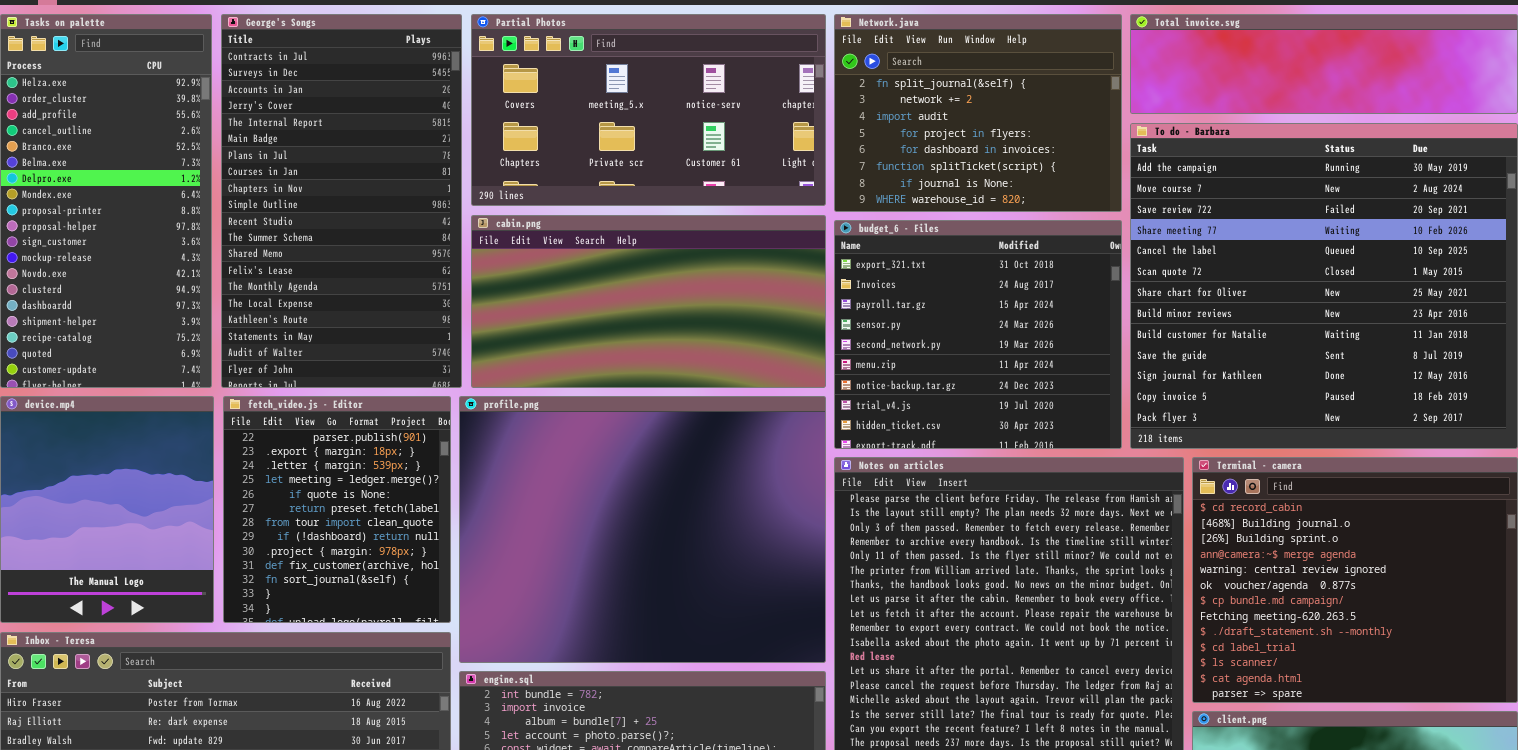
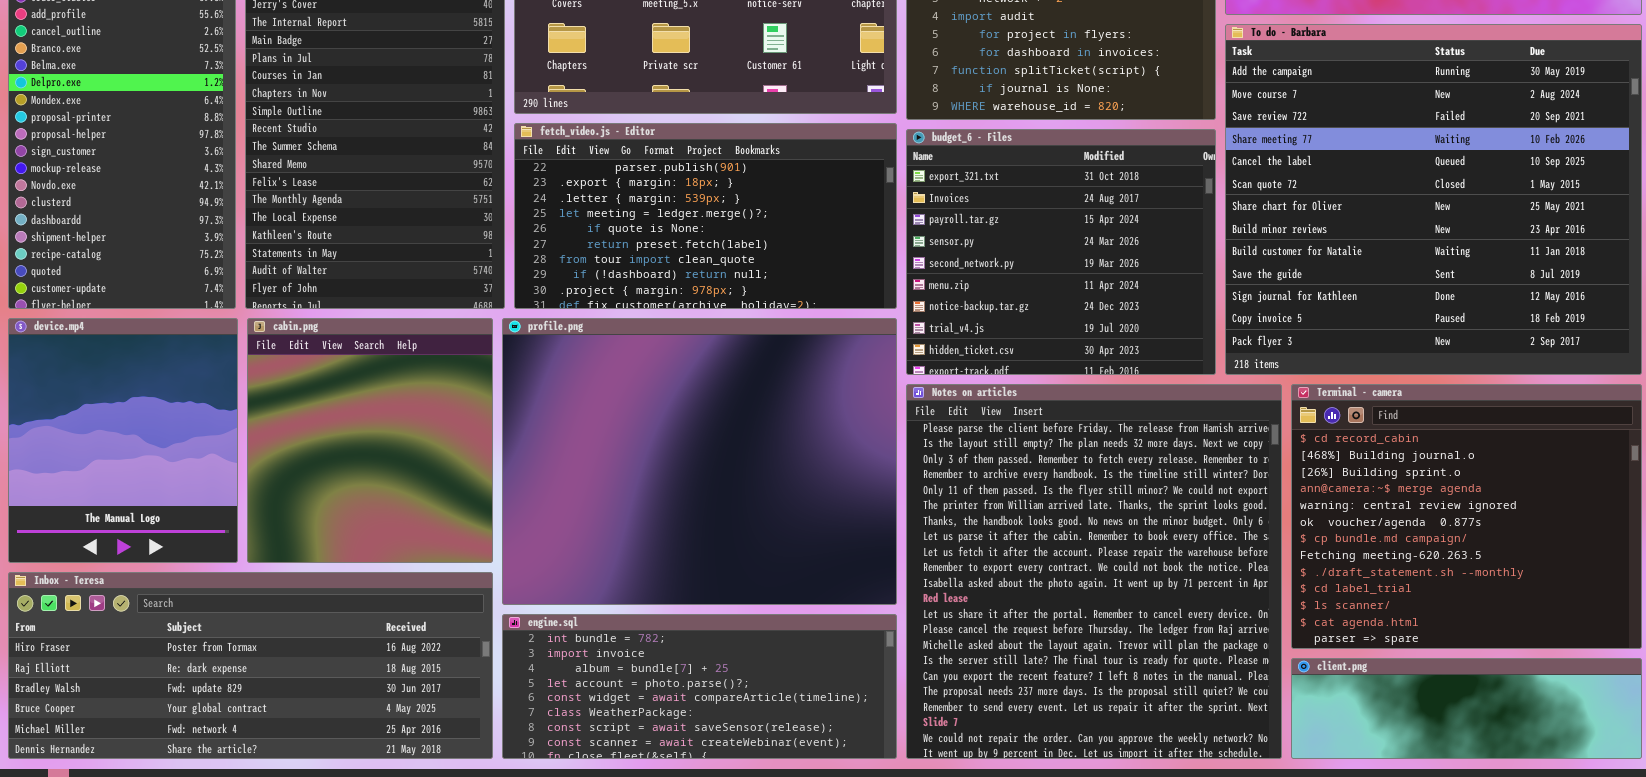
cabin.png: [471,215,826,388] -> [247,318,493,563], moved, resized
fetch_video.js - Editor: [223,396,451,623] -> [514,123,897,309], moved, resized

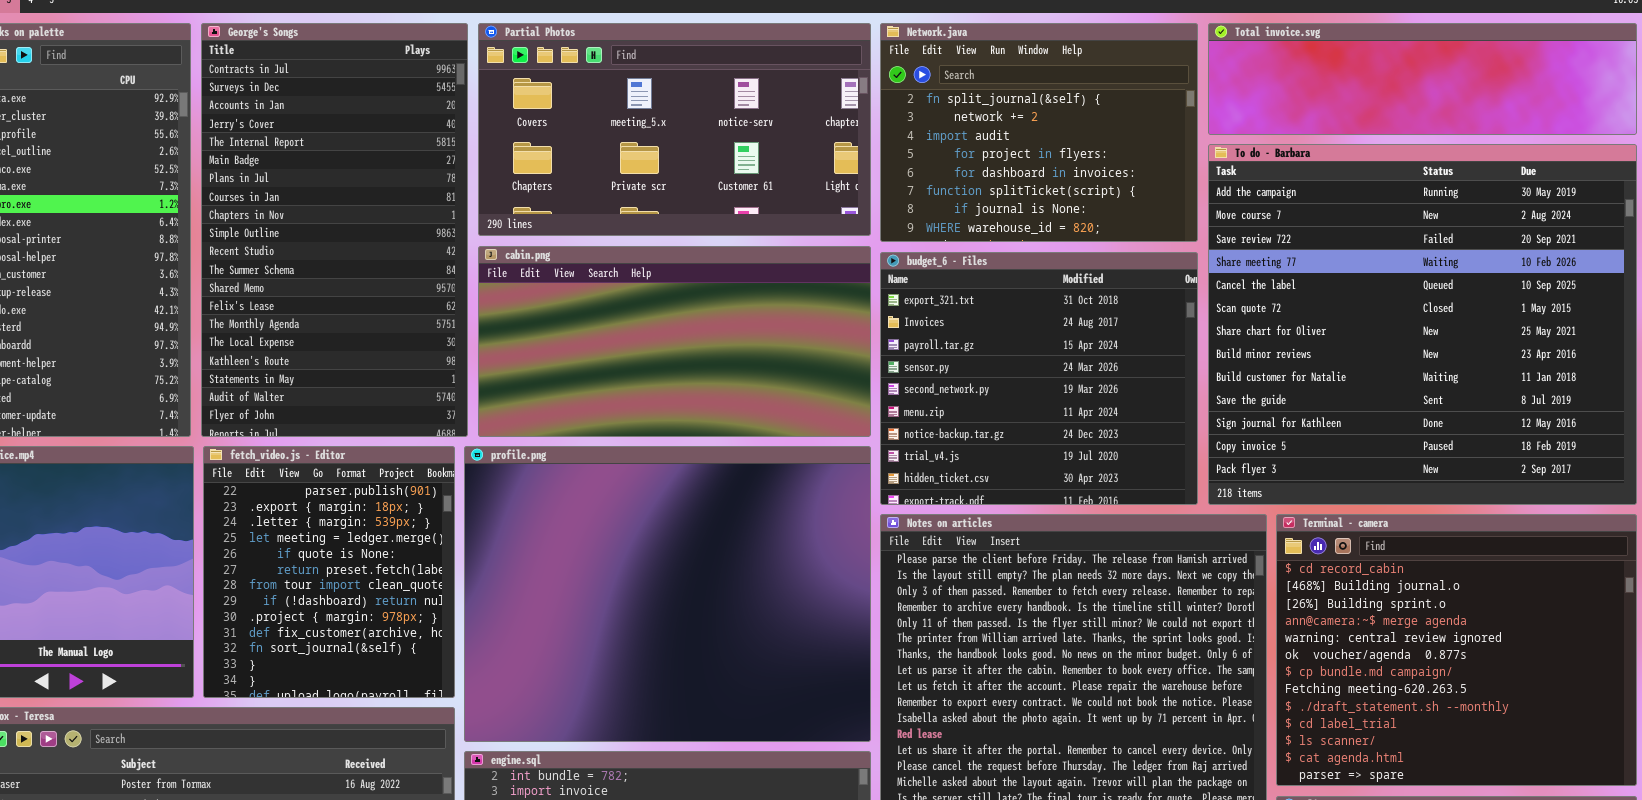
fetch_video.js - Editor: [514,123,897,309] -> [203,446,455,698], moved, resized
cabin.png: [247,318,493,563] -> [478,246,871,437], moved, resized

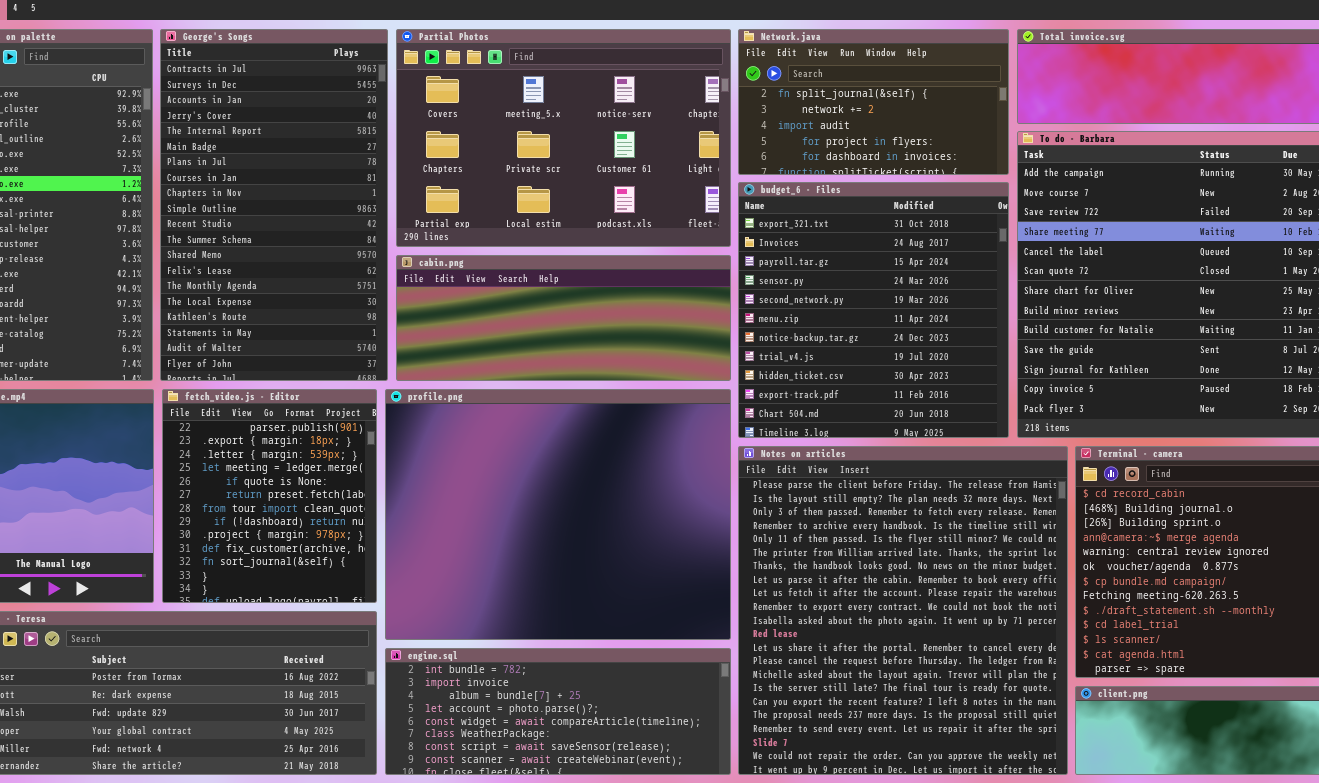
Partial Photos: [478,23,871,236] -> [396,29,731,247], resized
Network.java: [880,23,1198,242] -> [738,29,1009,175], resized
cabin.png: [478,246,871,437] -> [396,255,731,381], resized
budget_6 - Files: [880,252,1198,505] -> [738,182,1009,438], resized

